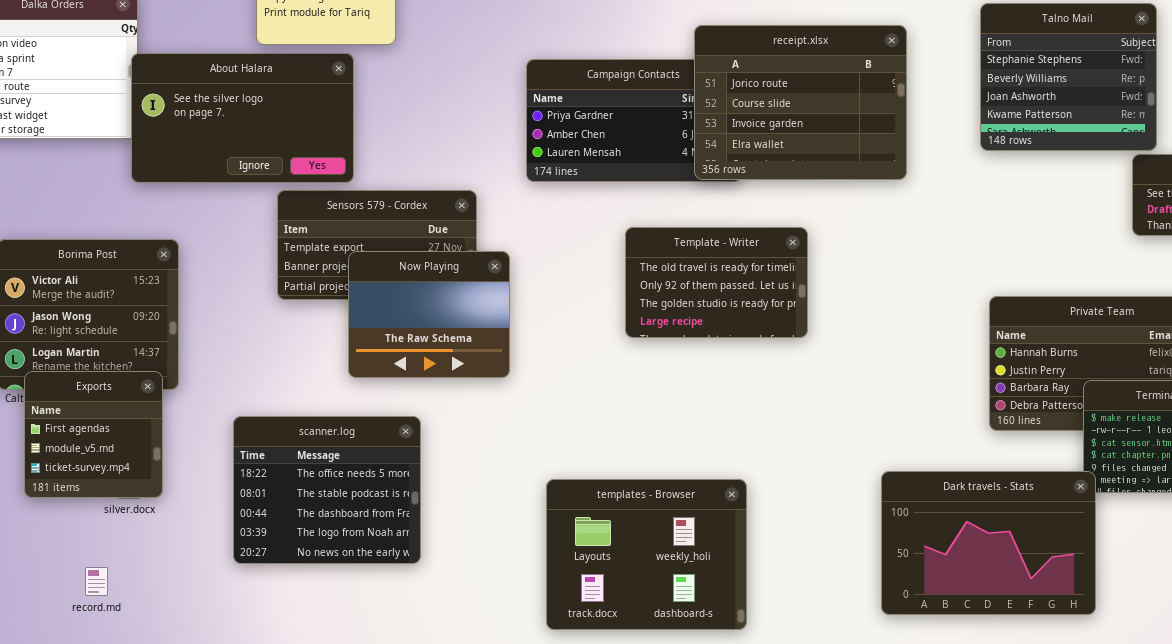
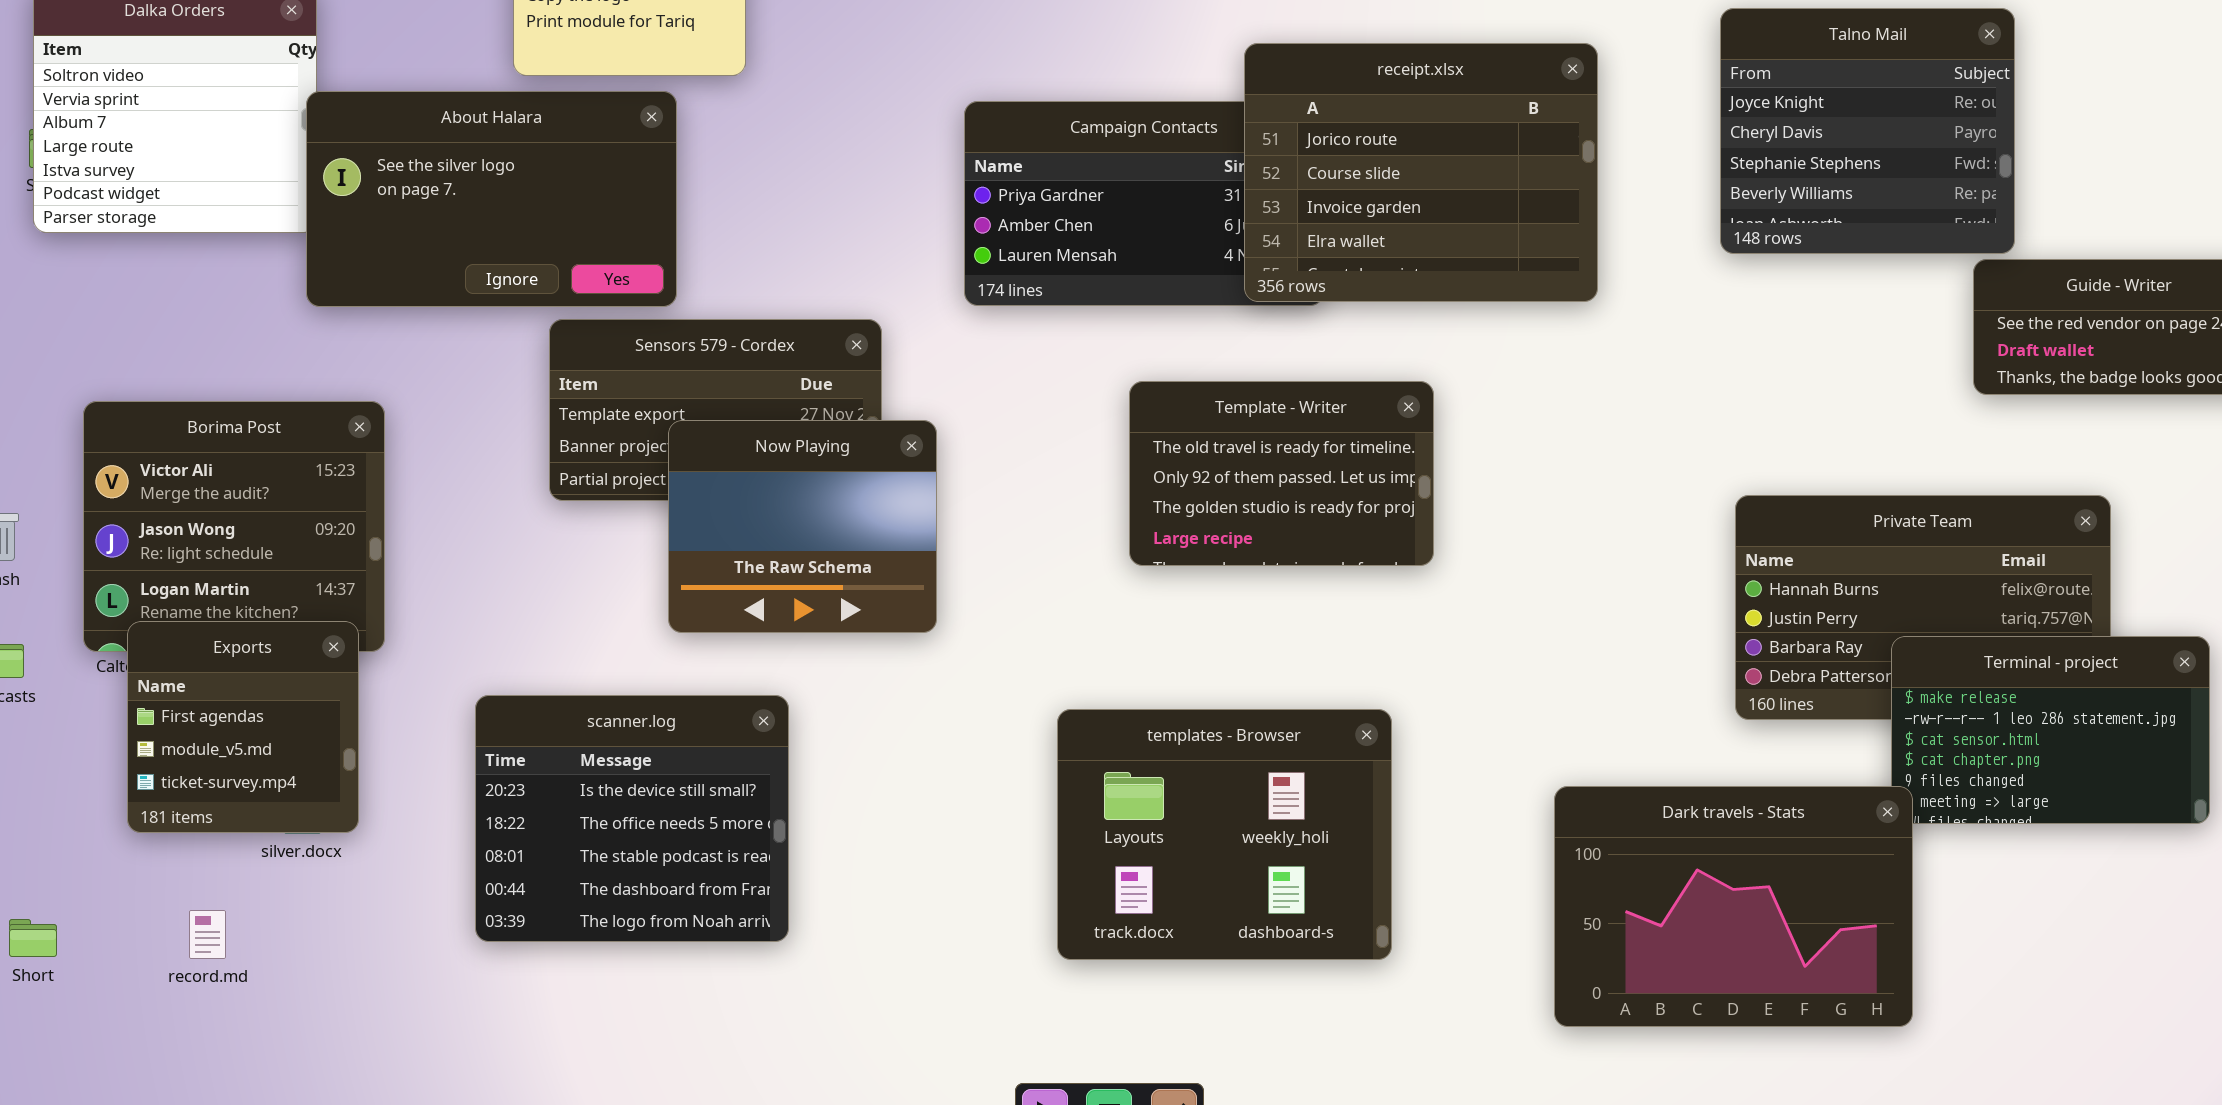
Talno Mail: [980,3,1157,151] -> [1720,8,2015,254], scrolled up 2 rows
scanner.log: [233,416,421,564] -> [475,695,789,942], scrolled up 1 row
templates - Browser: [546,479,747,630] -> [1057,709,1392,960], moved
record.md: [85,567,108,596] -> [189,910,226,959], moved

